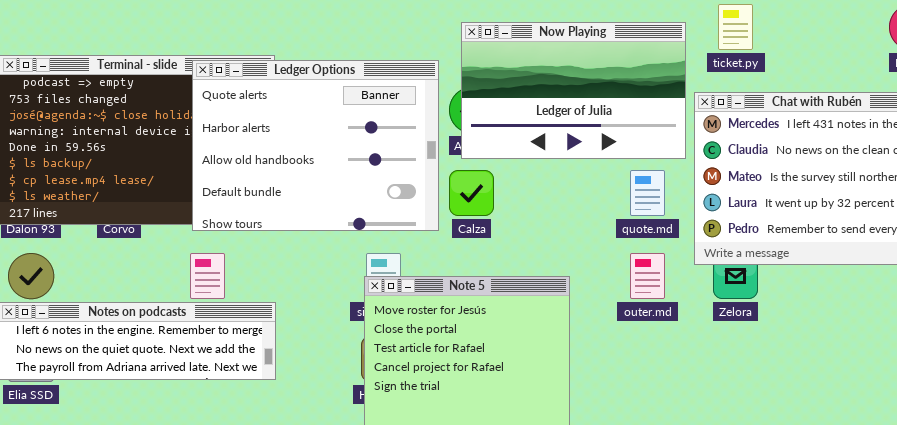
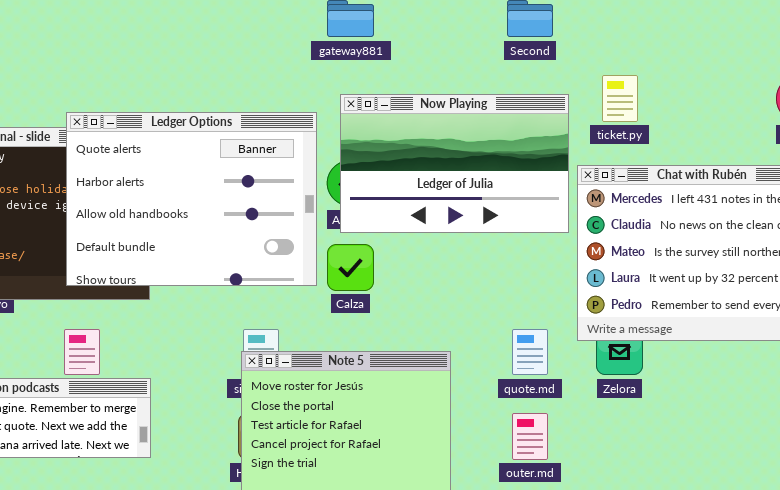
Ledger Options: [192,60,439,231] -> [66,112,317,286], moved
quote.md: [630,170,665,216] -> [512,329,548,375], moved
outer.md: [630,253,665,299] -> [512,413,548,460], moved

